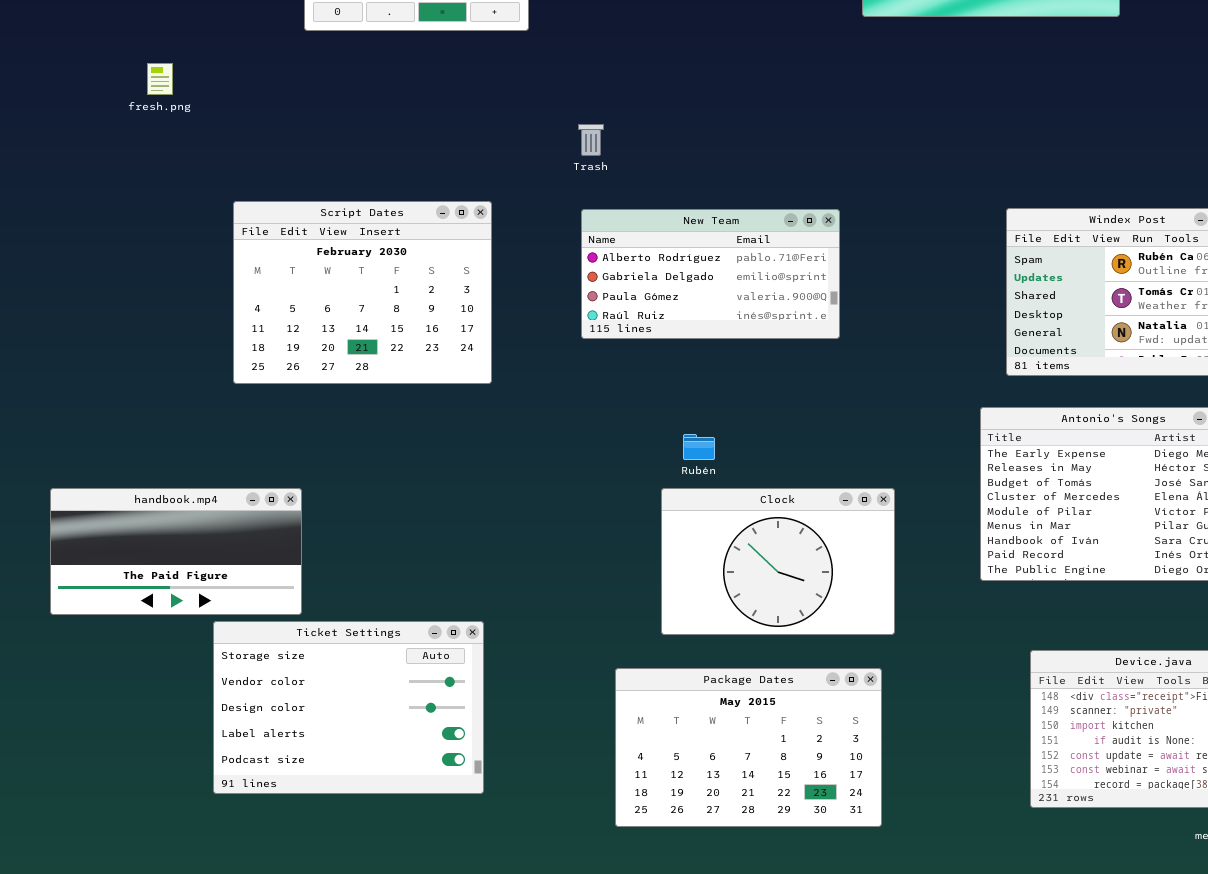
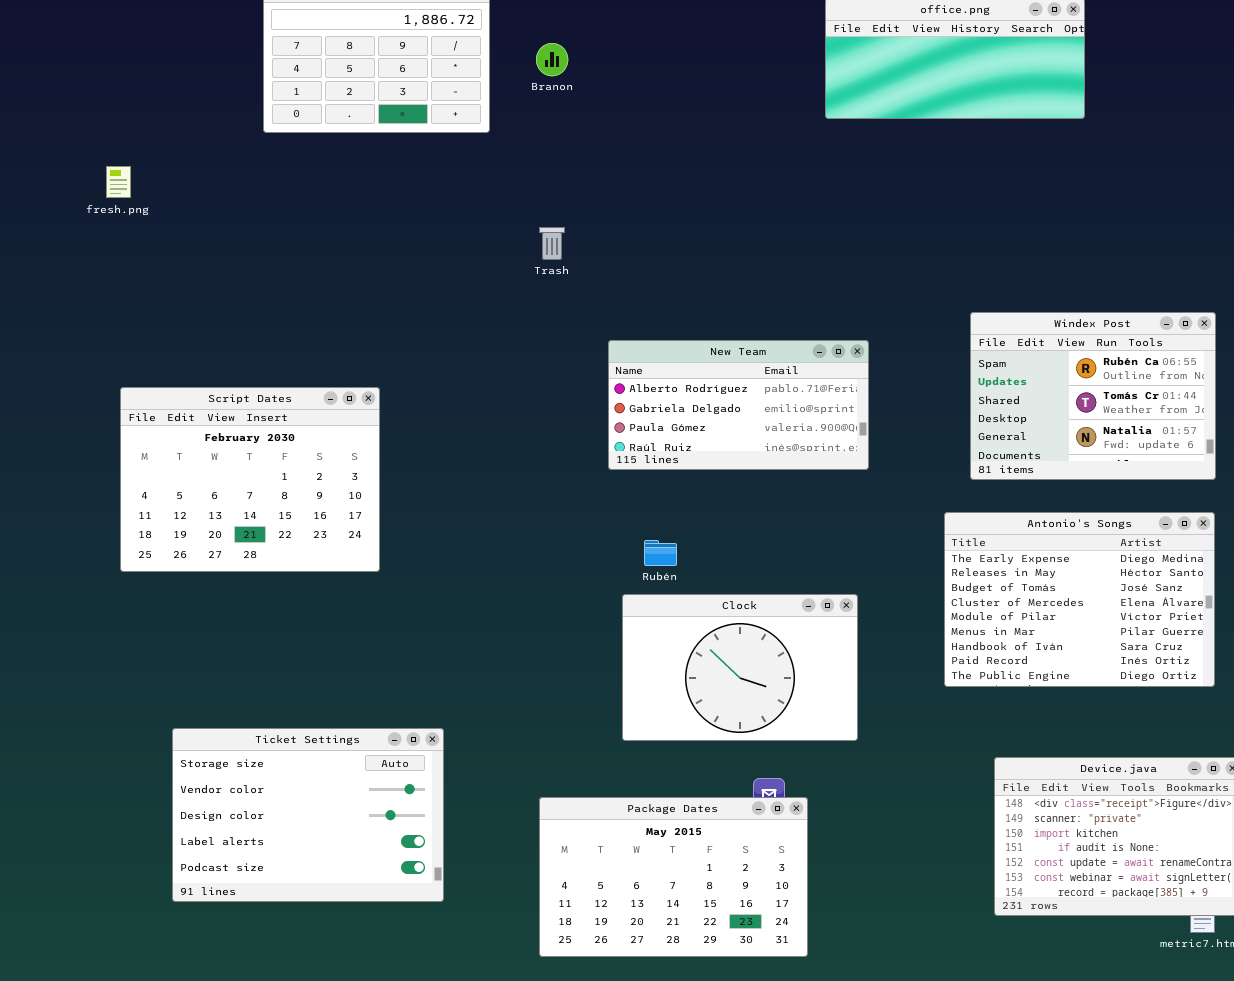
Script Dates: [233,201,492,384] -> [120,387,380,572], moved
New Team: [581,209,840,339] -> [608,340,869,470], moved
handbook.mp4: [50,488,302,615] -> none, closed
Package Dates: [615,668,882,827] -> [539,797,808,957], moved

